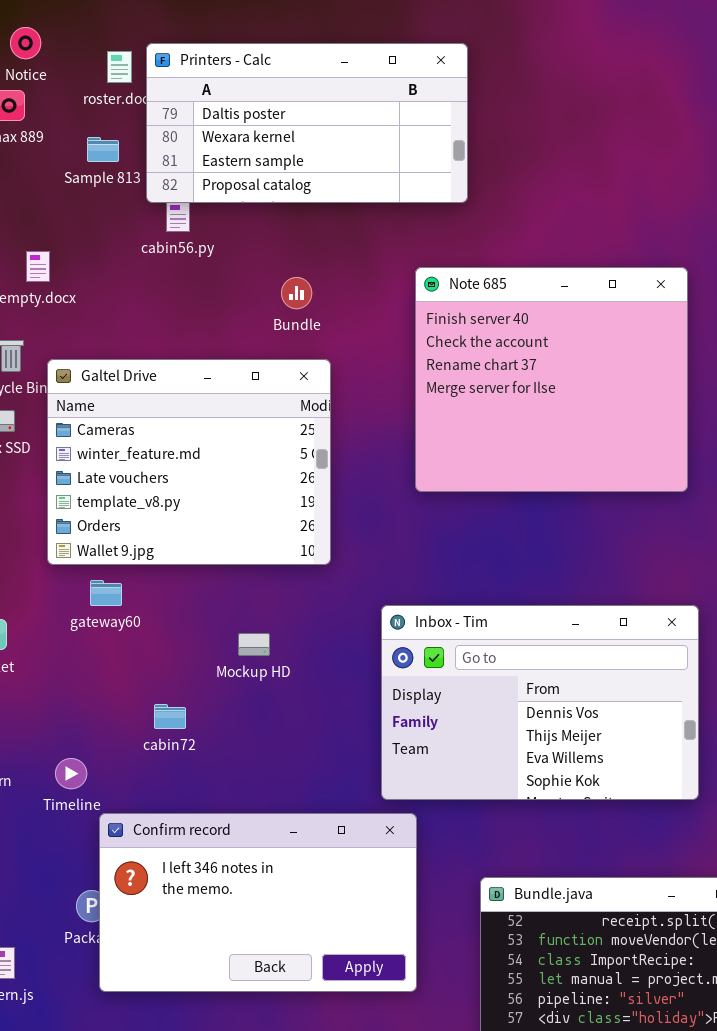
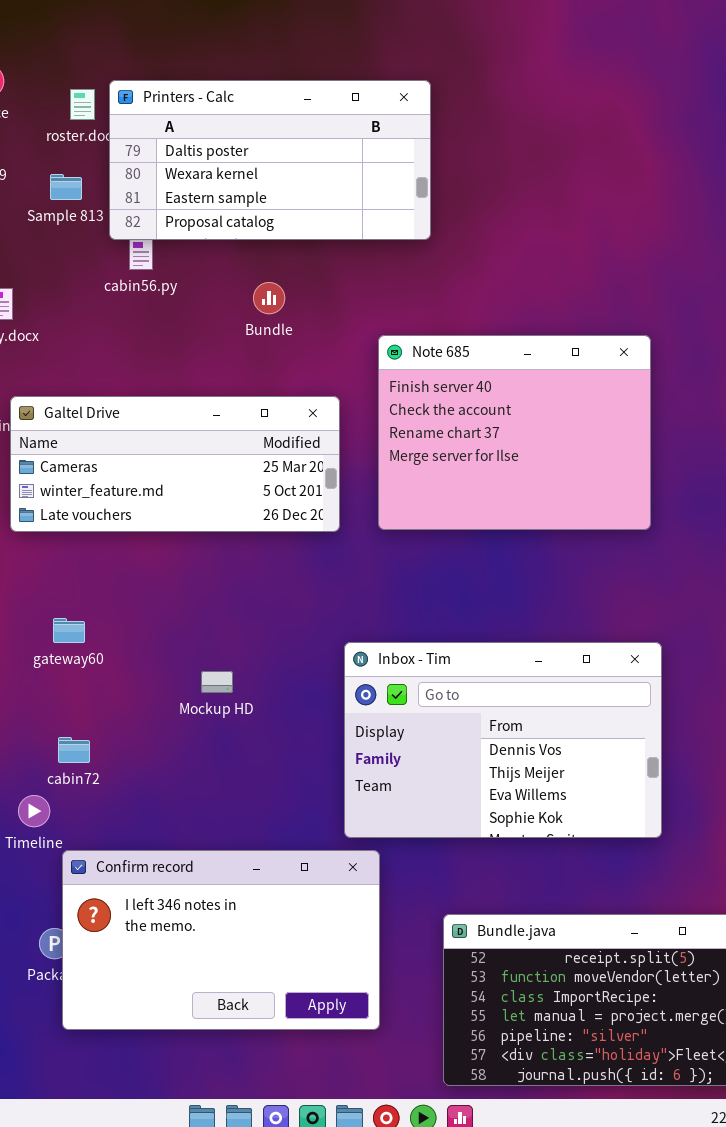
Note 685: [415,267,688,492] -> [378,335,651,530], resized
Bundle: [281,277,312,309] -> [253,282,285,314], moved
Galtel Drive: [47,359,331,565] -> [10,396,340,532], resized
cabin72: [154,704,186,729] -> [58,737,90,763], moved

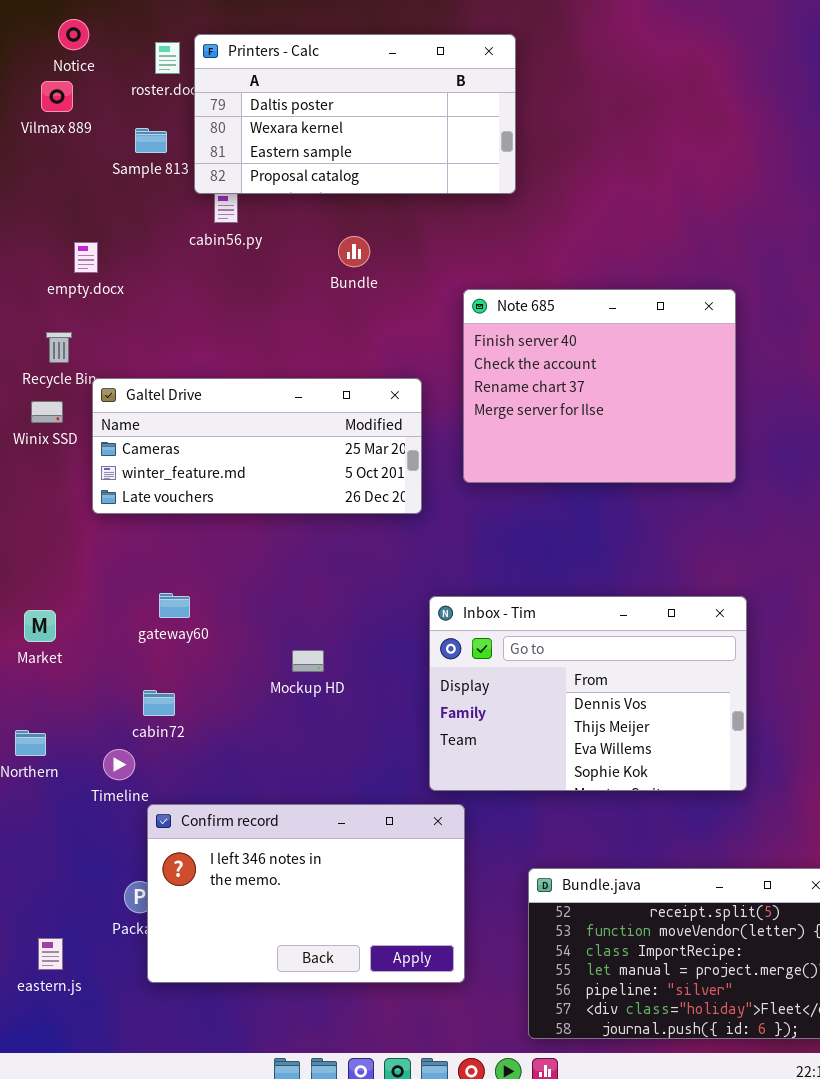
Galtel Drive: [10,396,340,532] -> [92,378,422,514], moved
gateway60: [53,618,85,643] -> [159,593,190,618], moved
Mockup HD: [201,671,233,693] -> [292,650,324,672], moved

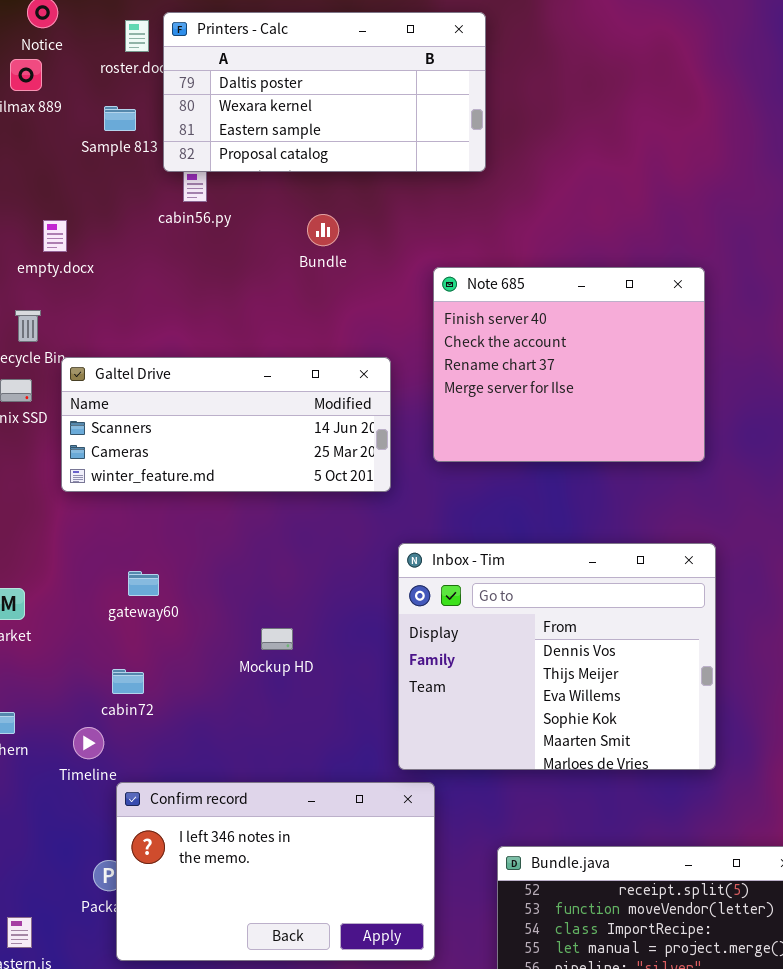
Galtel Drive: [92,378,422,514] -> [61,357,391,492], scrolled up 1 row
Inbox - Tim: [429,596,747,791] -> [398,543,716,770], resized

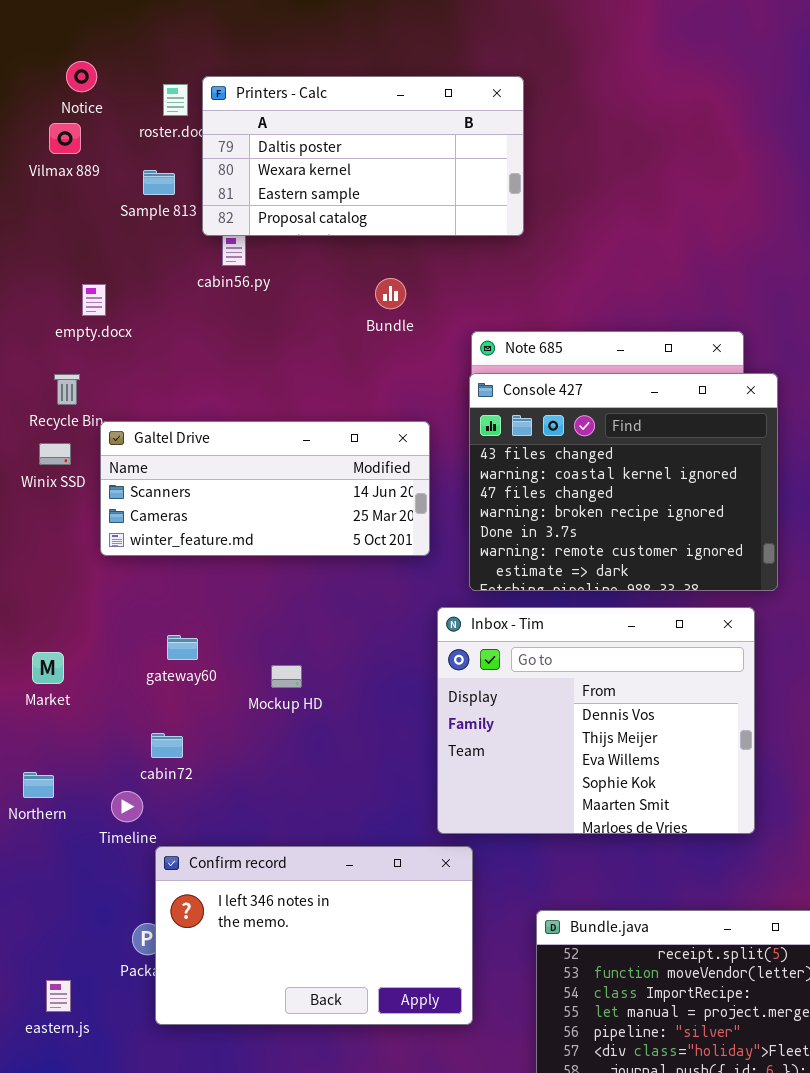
Bundle: [307,214,339,246] -> [375,278,406,309], moved
Console 427: none -> [469,373,778,591], opened
Mockup HD: [261,628,293,650] -> [271,665,302,688], moved

